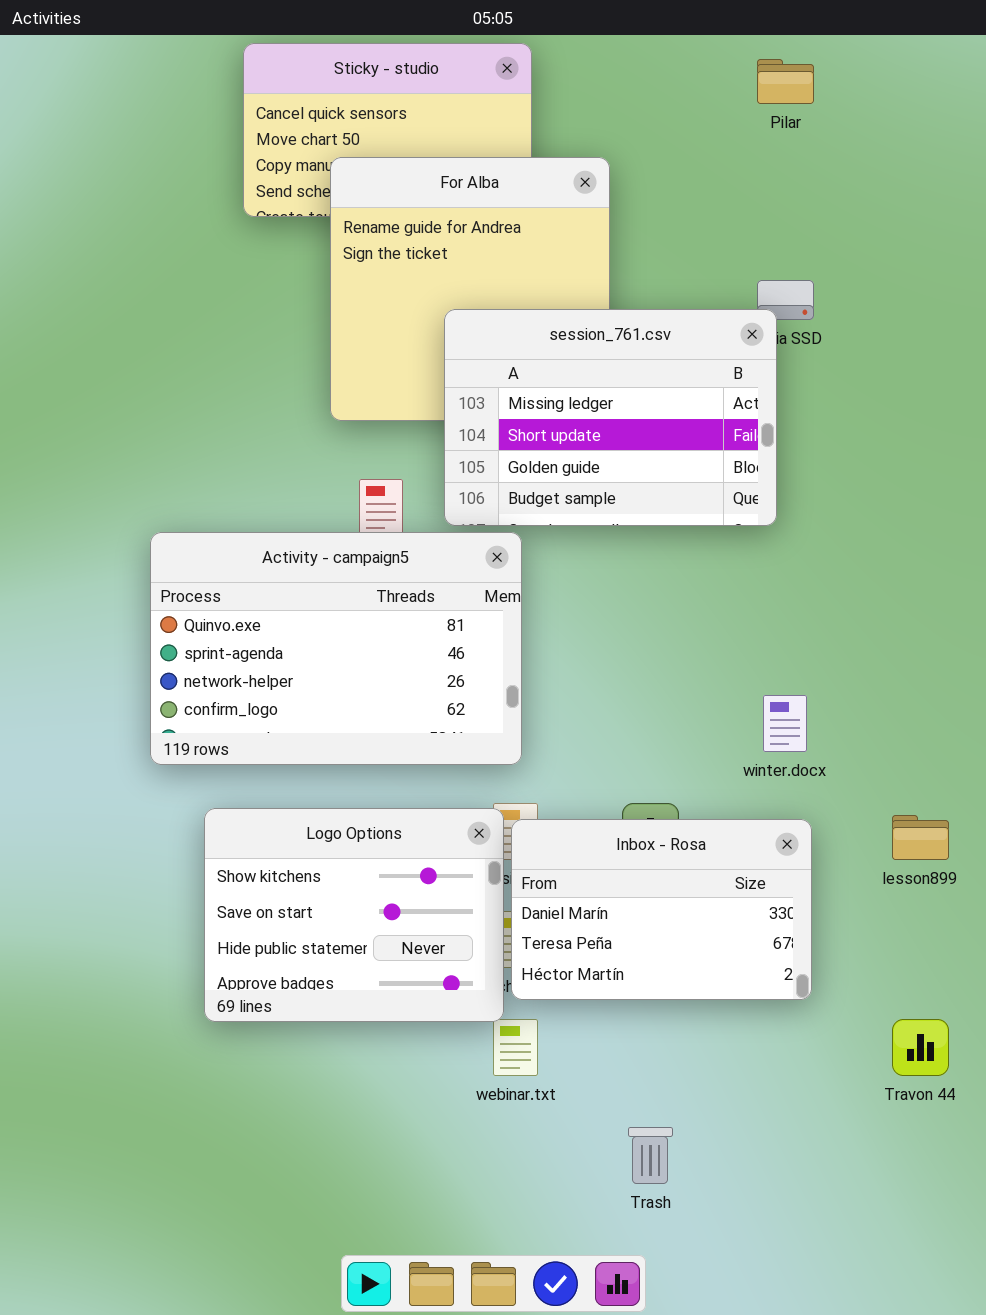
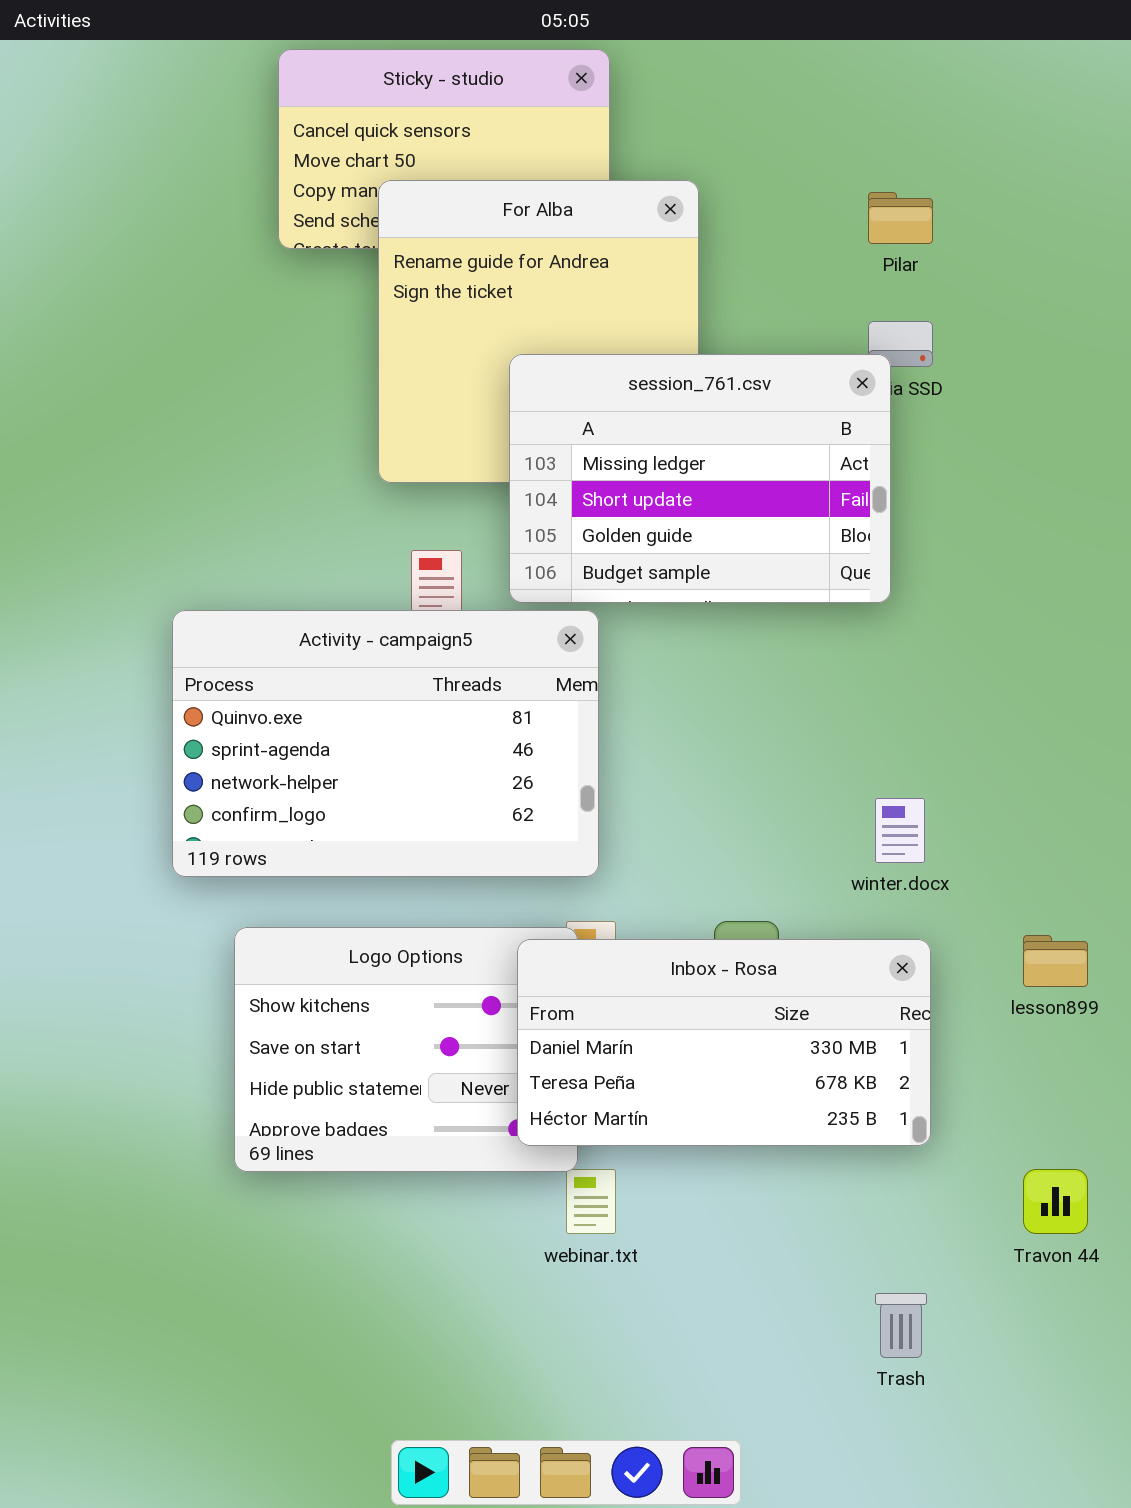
Pilar: [757,59,814,104] -> [868,192,933,244], moved
Inbox - Rosa: [511,819,812,1000] -> [517,939,931,1146], resized
Trash: [628,1127,673,1184] -> [875,1293,927,1358], moved

